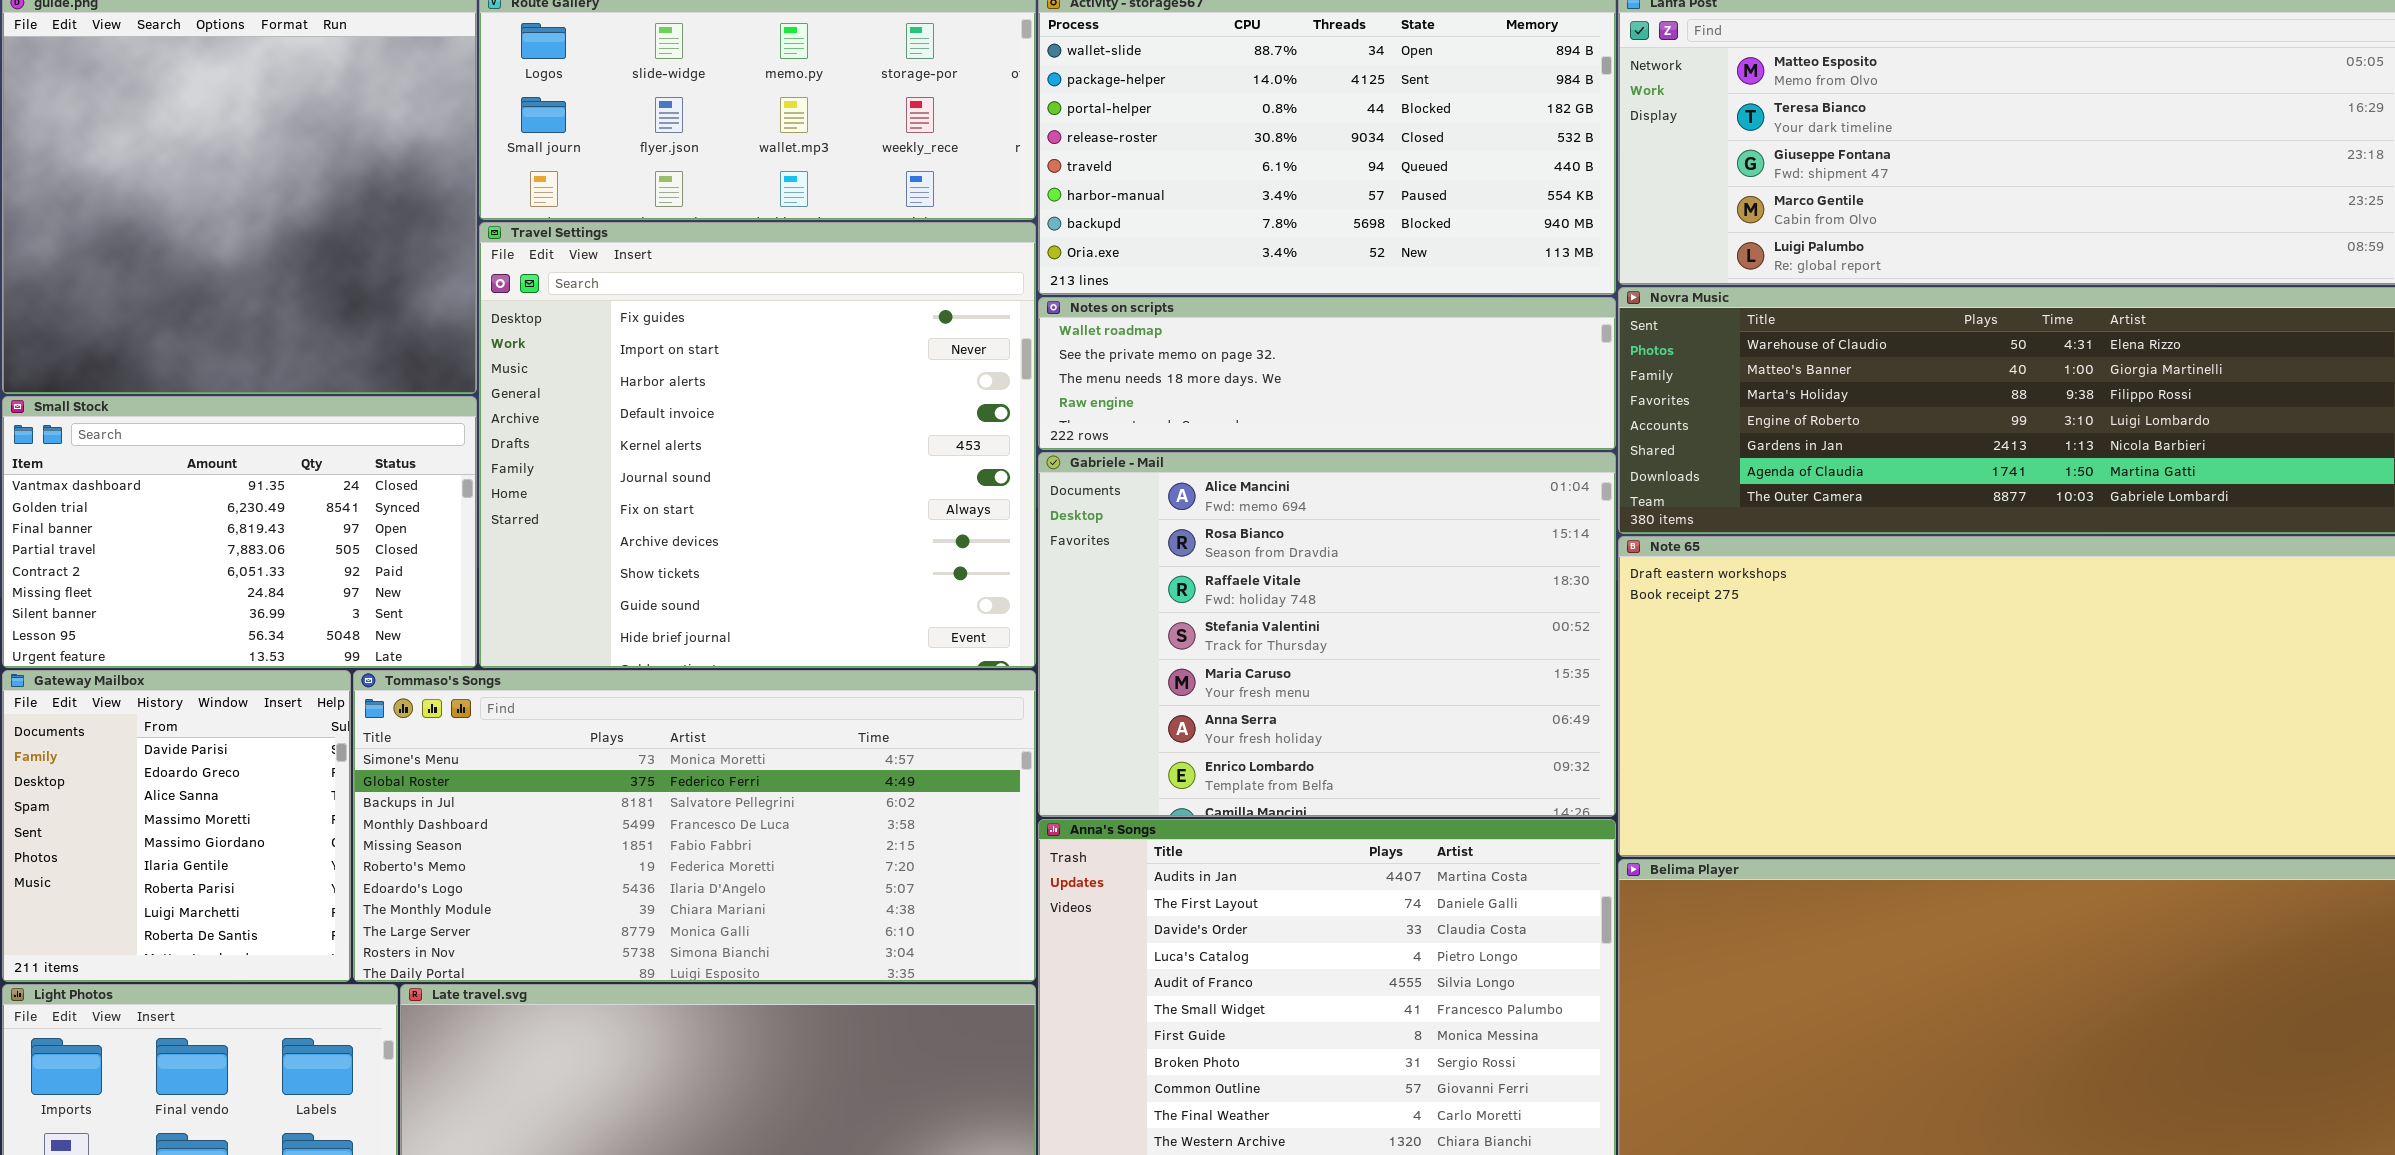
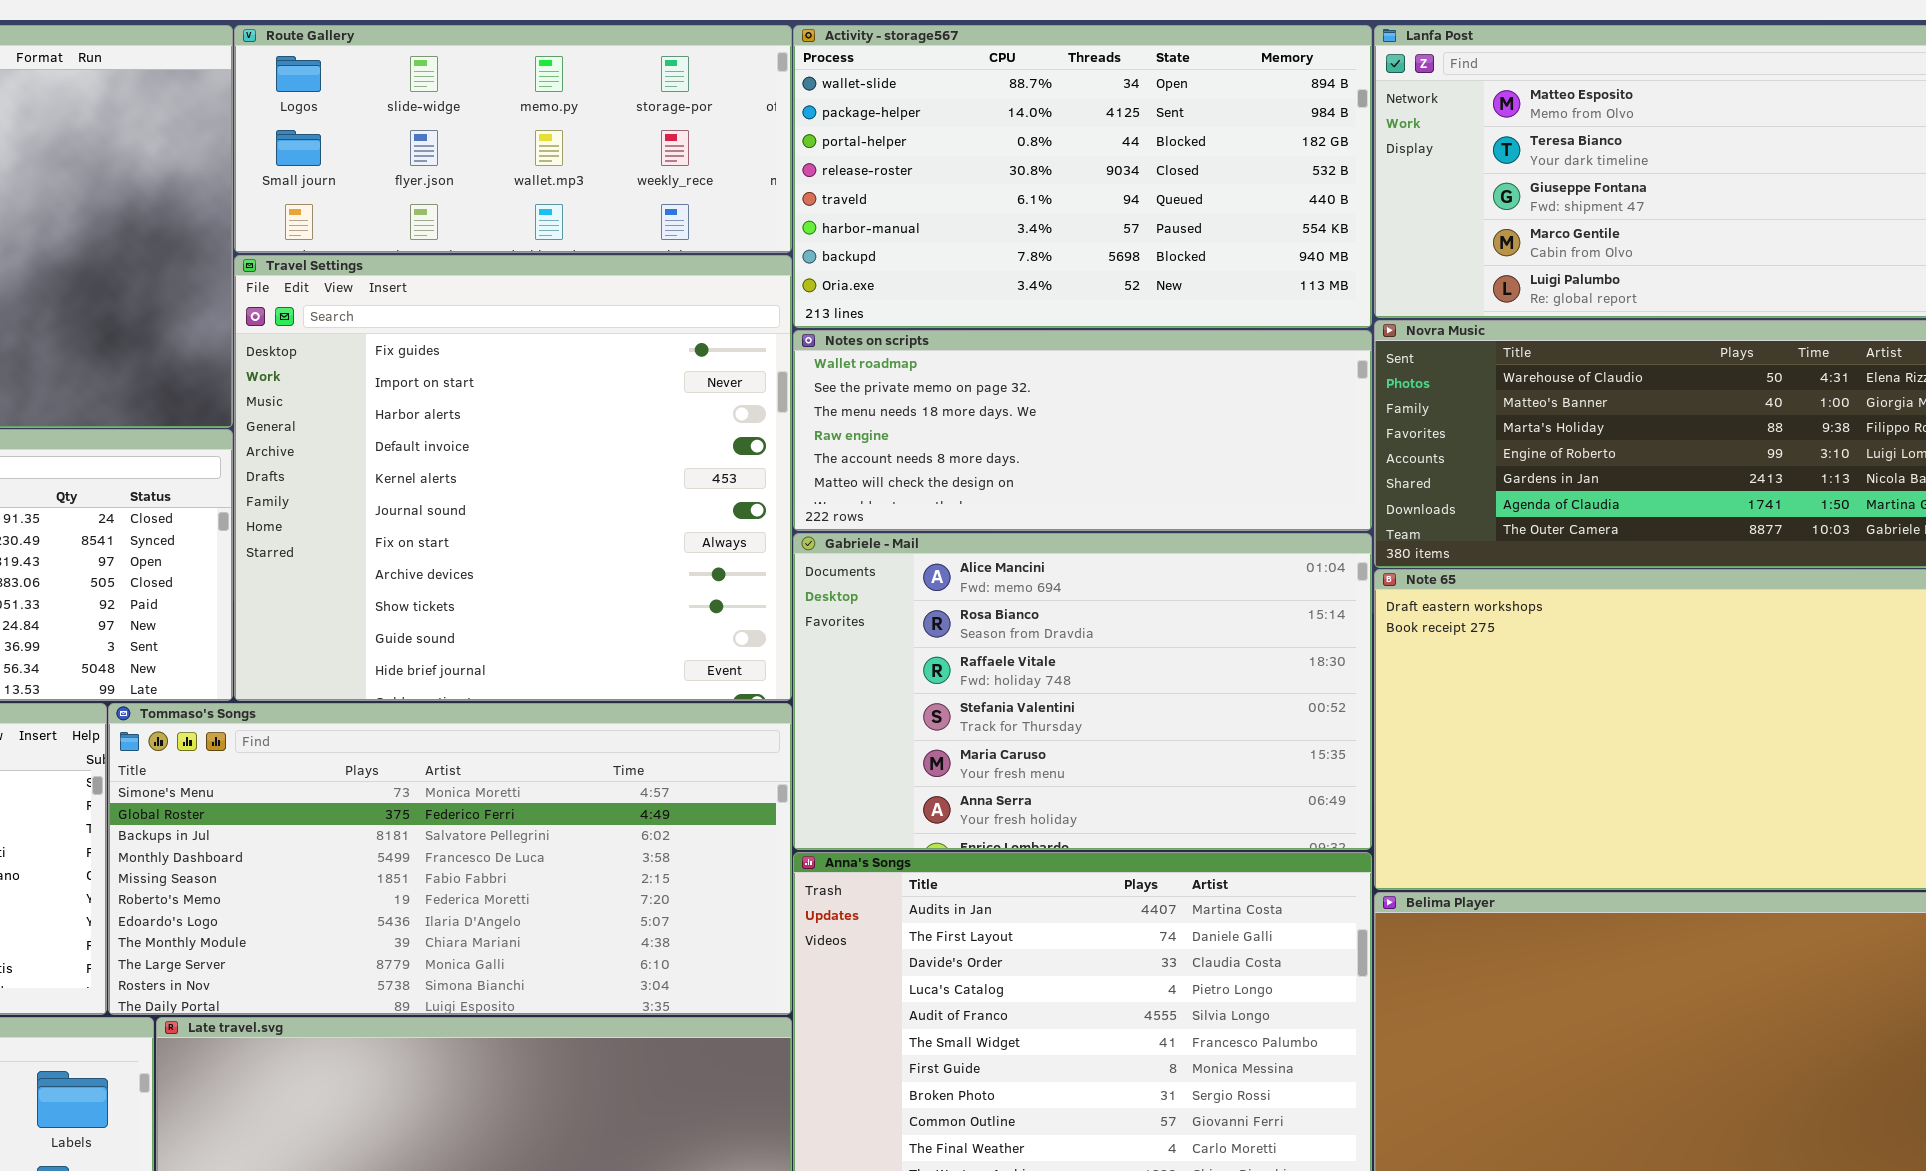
Notes on scripts: [1038,297,1616,450] -> [793,330,1372,531], resized
Gabriele - Mail: [1038,452,1616,817] -> [793,533,1372,850], resized

